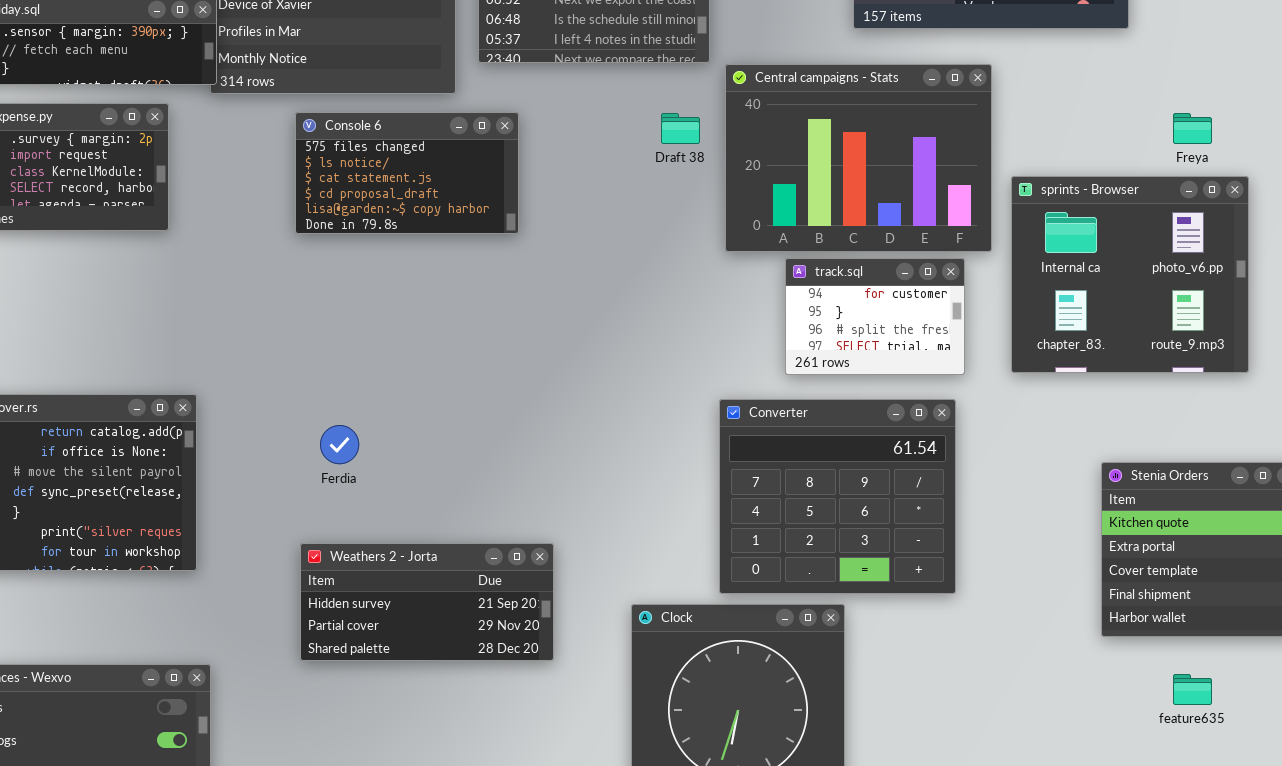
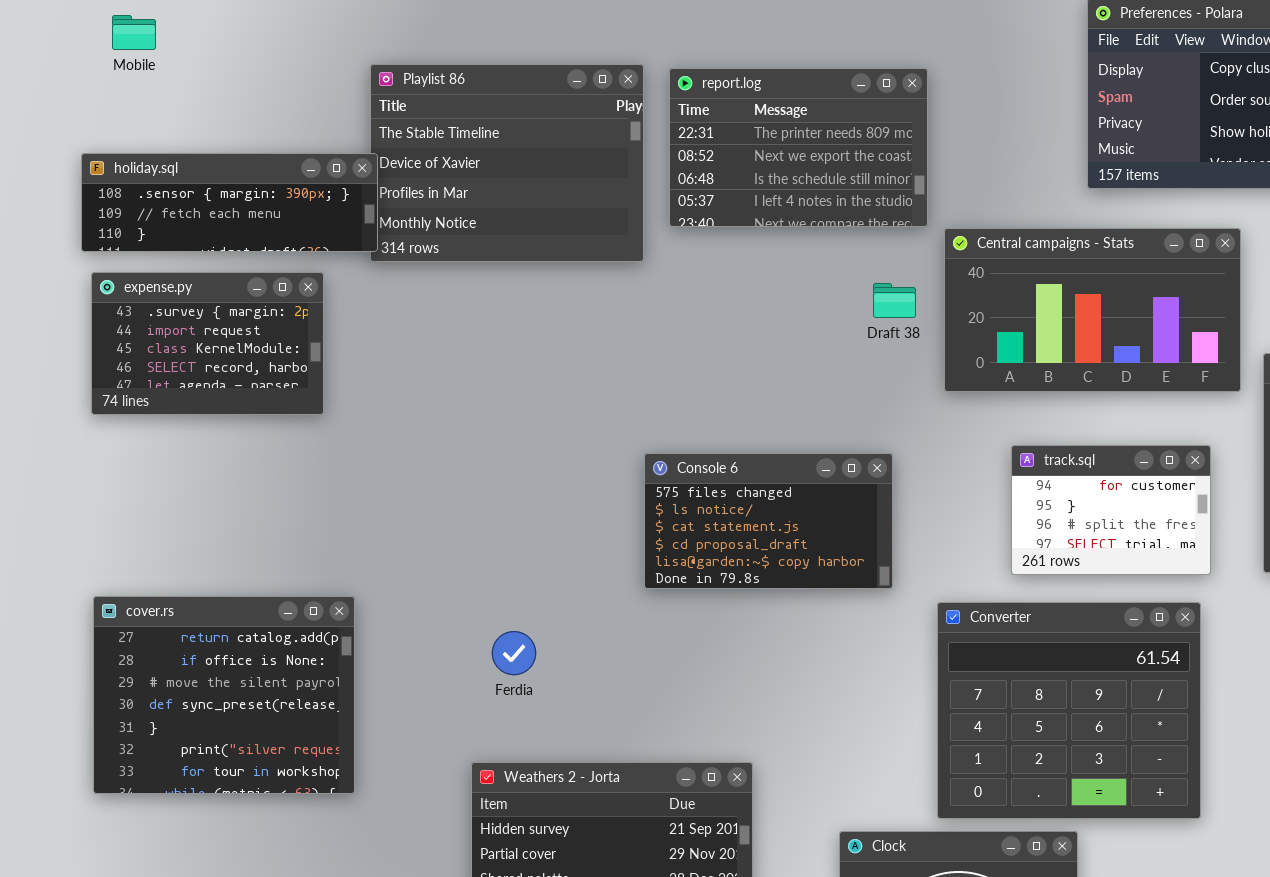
Central campaigns - Stats: [725,64,992,252] -> [944,228,1241,392], resized
Console 6: [295,112,519,234] -> [644,453,893,589], moved

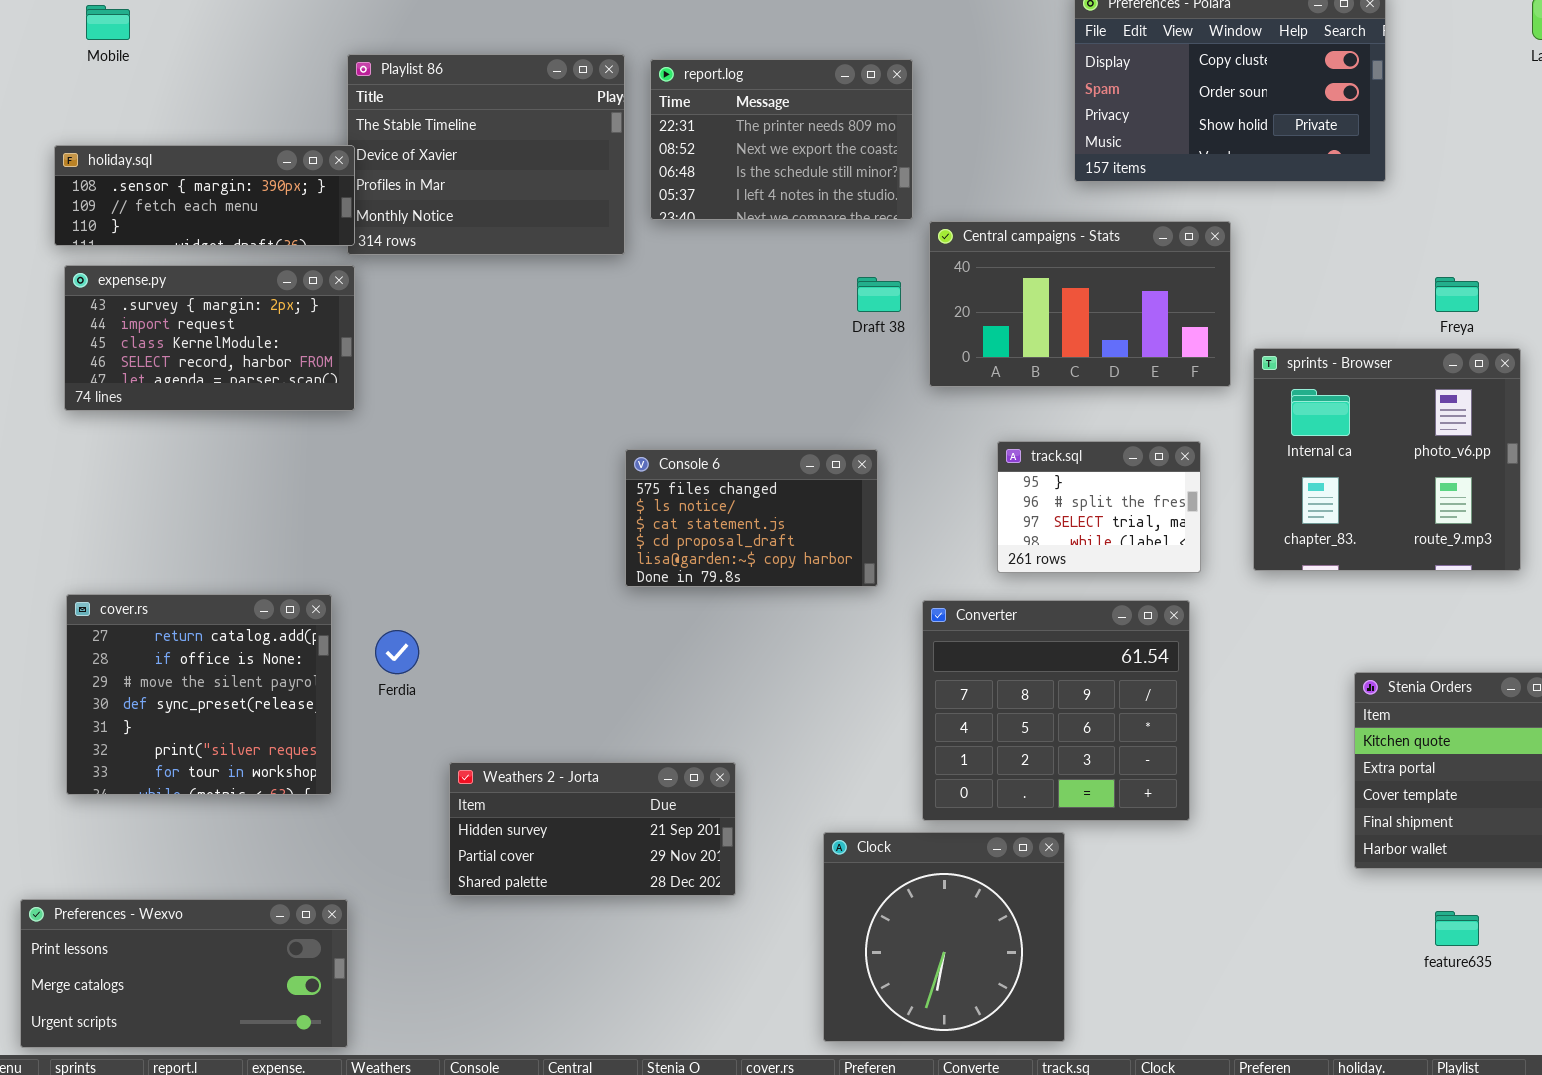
expense.py: [91,272,324,415] -> [64,265,355,411], resized
track.sql: [1011,445,1211,575] -> [997,441,1201,573], scrolled down 1 row
Ferdia: [492,631,536,675] -> [375,630,419,674], moved

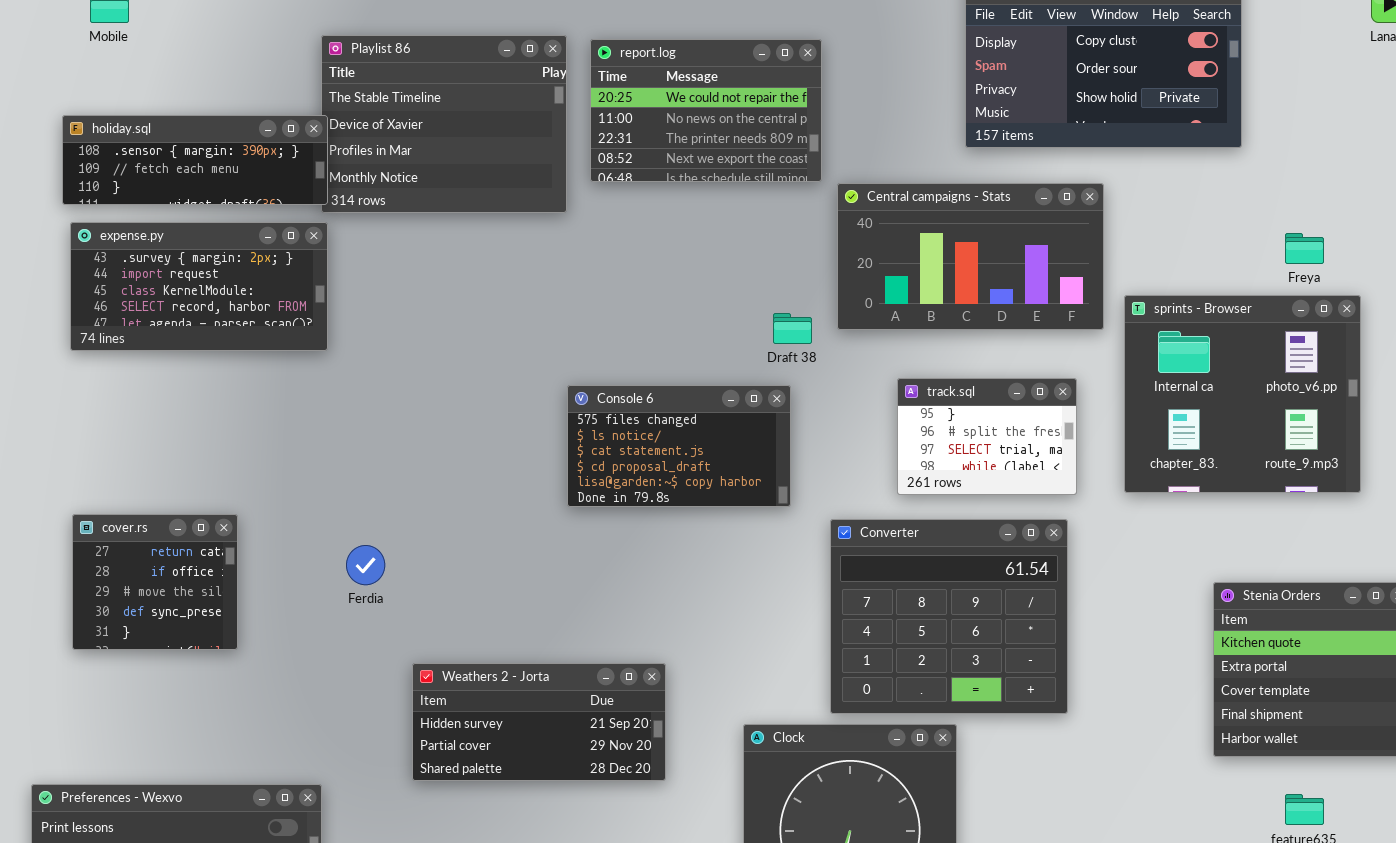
report.log: [650,59,913,220] -> [590,39,822,182], scrolled up 2 rows
Draft 38: [857,277,901,312] -> [773,313,812,344], moved
cover.rs: [66,594,332,795] -> [72,514,238,650], resized

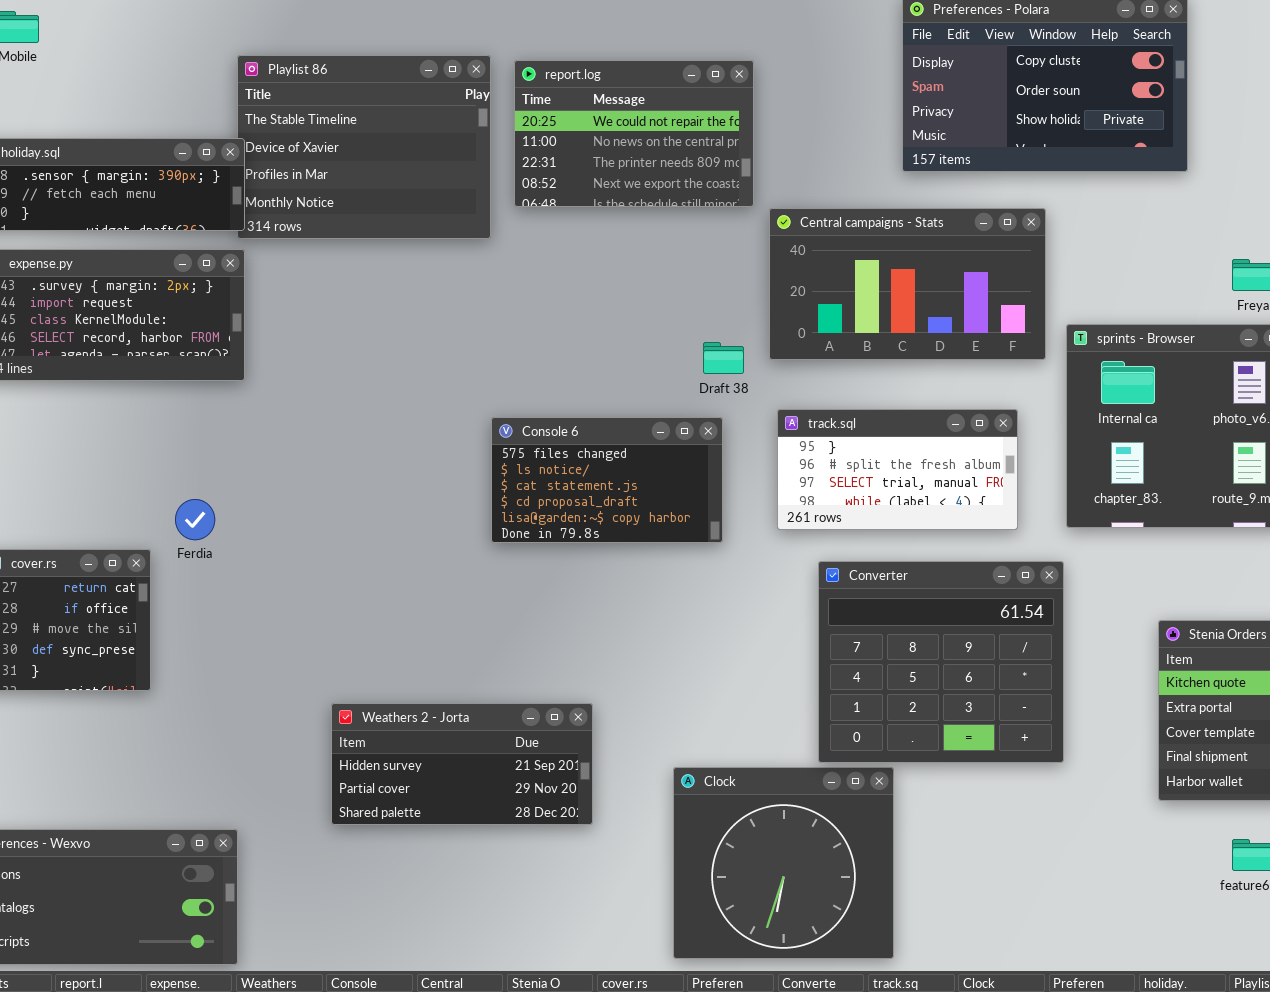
track.sql: [897,378,1077,495] -> [777,409,1018,530], resized
Converter: [830,519,1068,714] -> [818,561,1064,763], moved
Ferdia: [346,545,385,585] -> [175,499,215,540], moved

